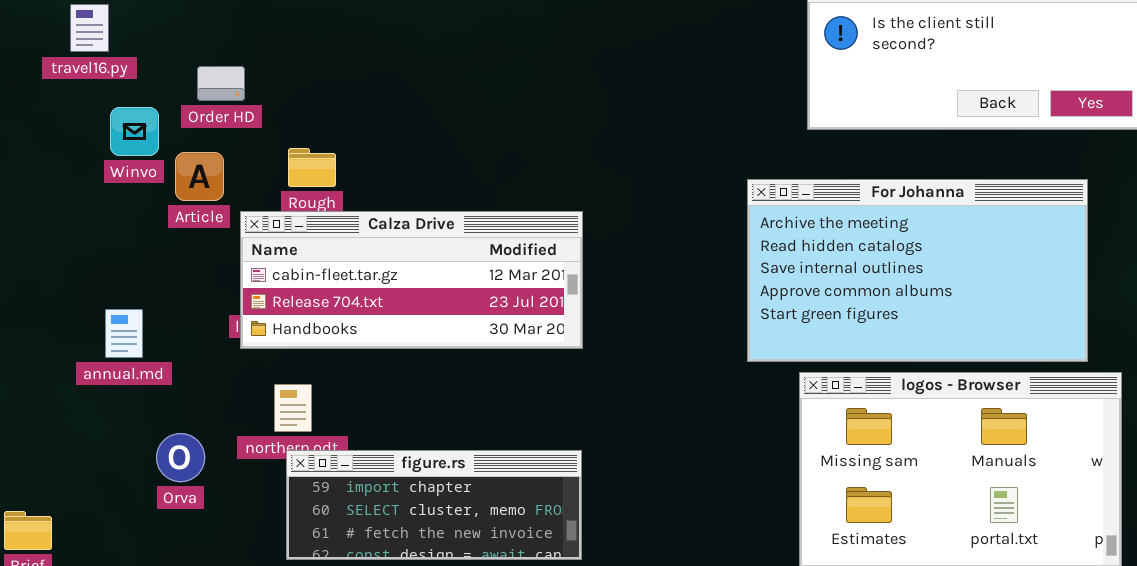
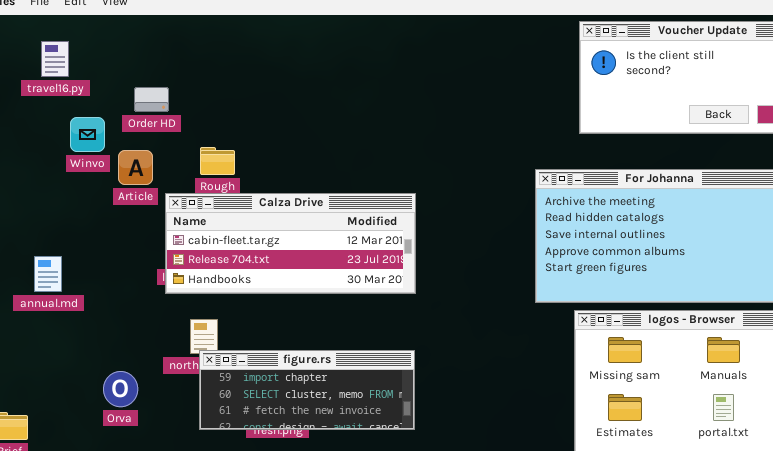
annual.md: [105,309,143,358] -> [34,256,62,292], moved
Orva: [156,433,205,482] -> [103,371,138,407], moved
figure.rs: [286,450,582,560] -> [199,350,415,430], moved

